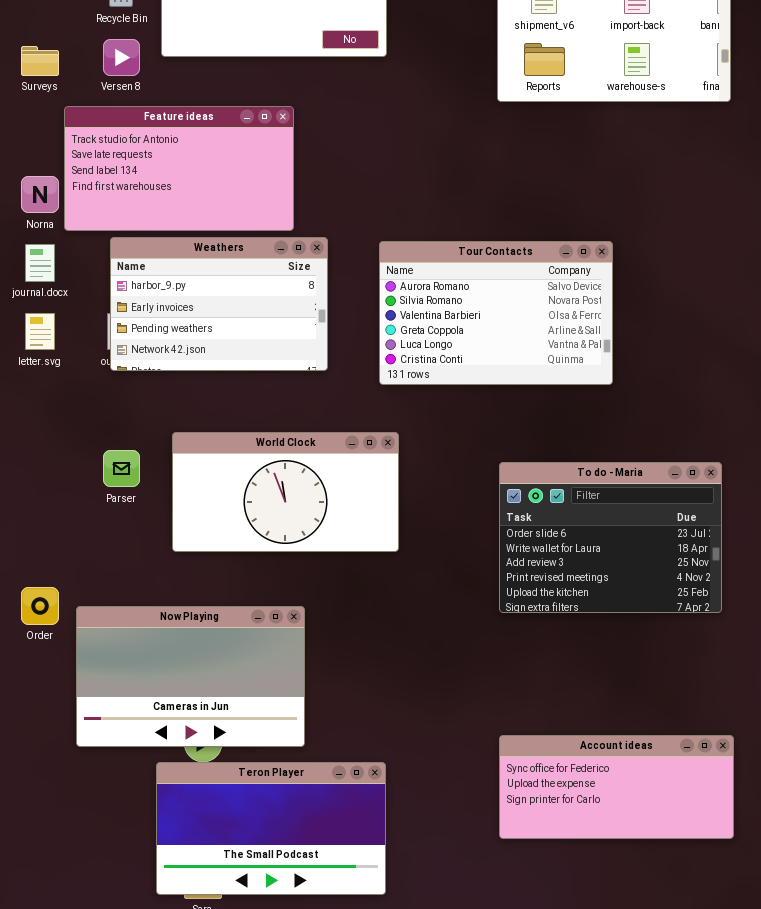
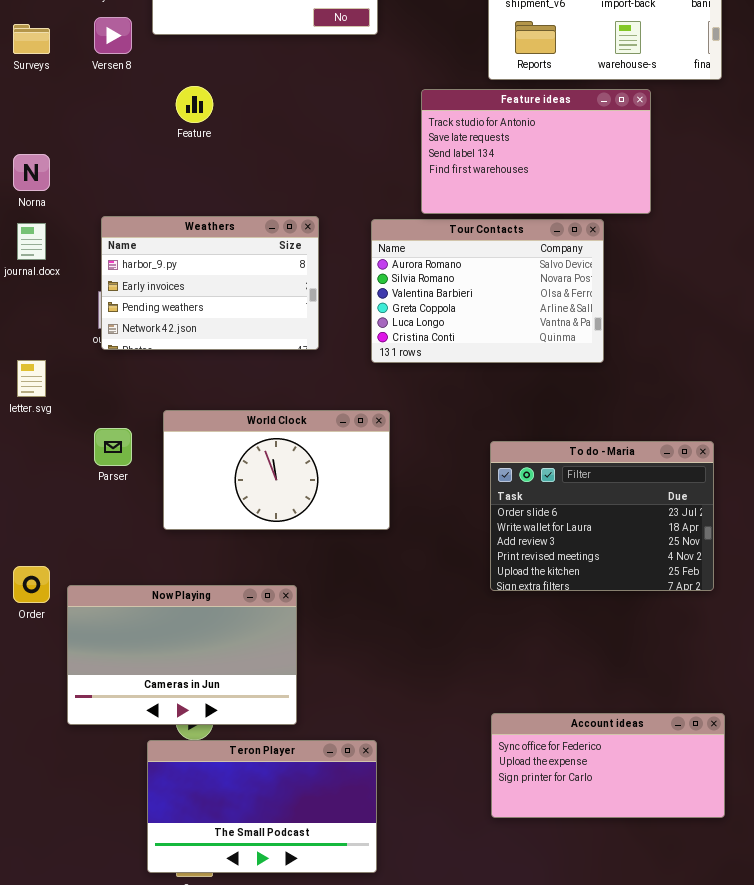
Feature ideas: [64,106,294,231] -> [421,89,651,214], moved
letter.svg: [25,313,55,350] -> [17,360,46,397], moved

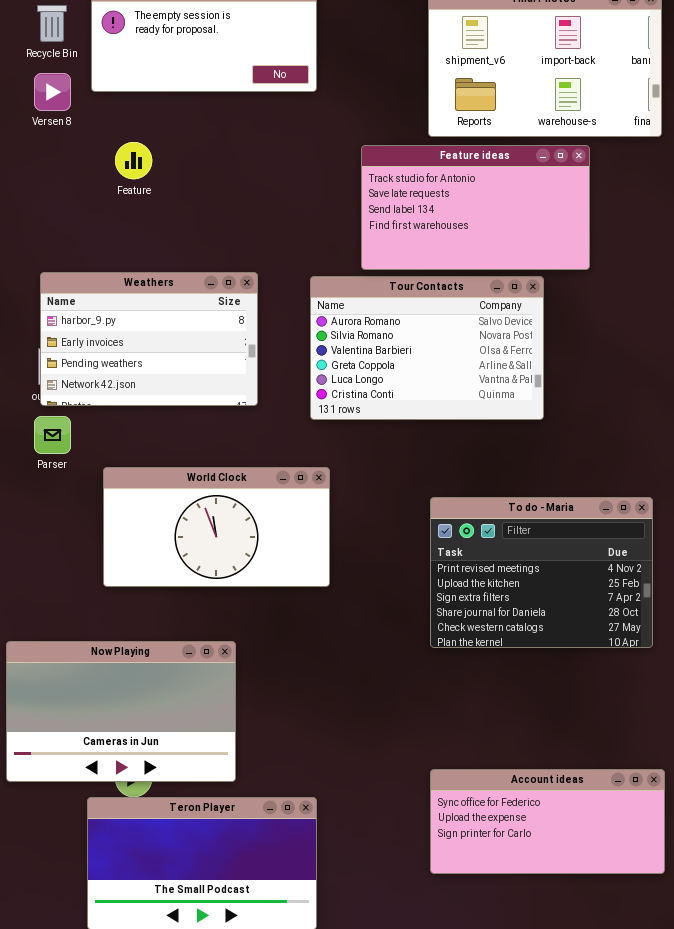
Parser: [94,428,132,466] -> [34,416,71,454], moved
To do - Maria: [490,441,714,591] -> [430,497,653,648], scrolled down 3 rows

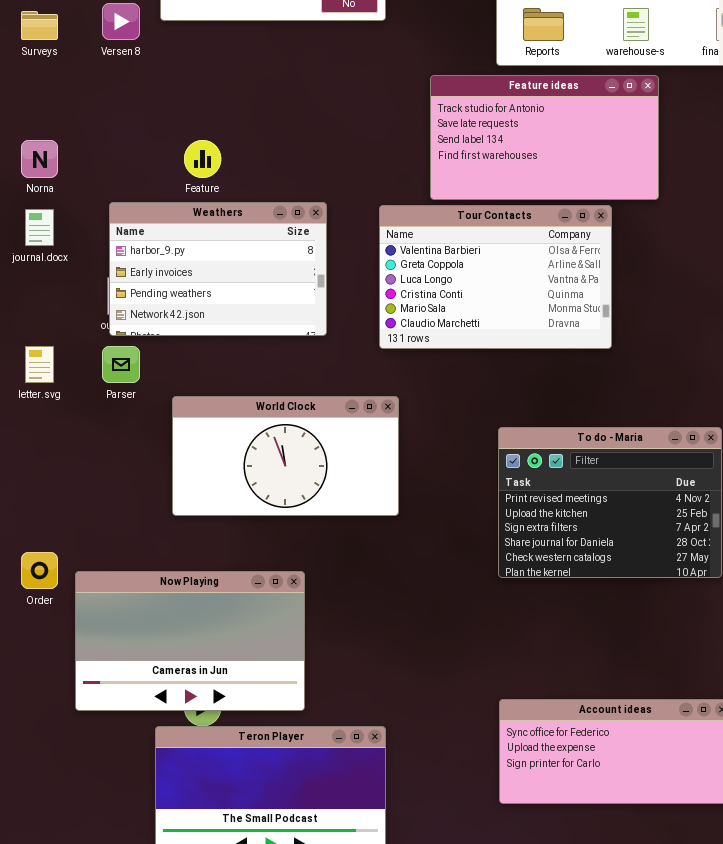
Feature: [115,142,152,179] -> [184,140,221,178], moved
Tour Contacts: [310,276,544,420] -> [379,205,612,349], scrolled down 2 rows

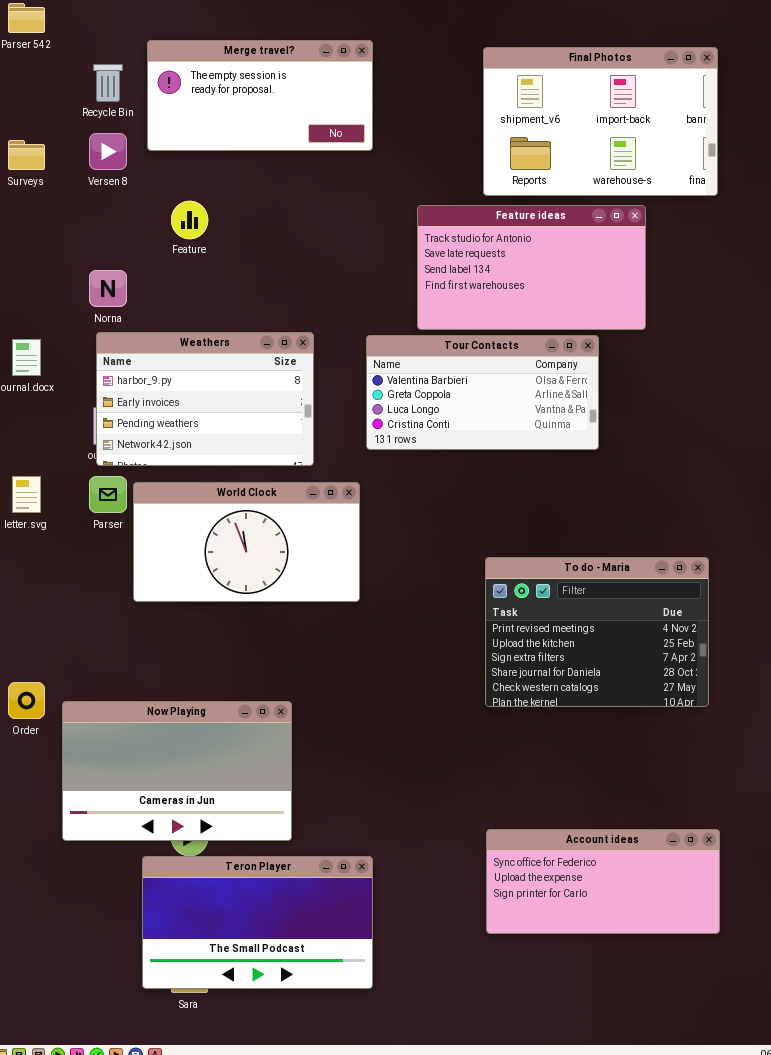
Norna: [21,140,58,178] -> [89,270,127,307], moved
Feature: [184,140,221,178] -> [171,201,208,239], moved
Tour Contacts: [379,205,612,349] -> [366,335,599,450], resized
World Clock: [172,396,399,516] -> [133,482,360,602], moved

